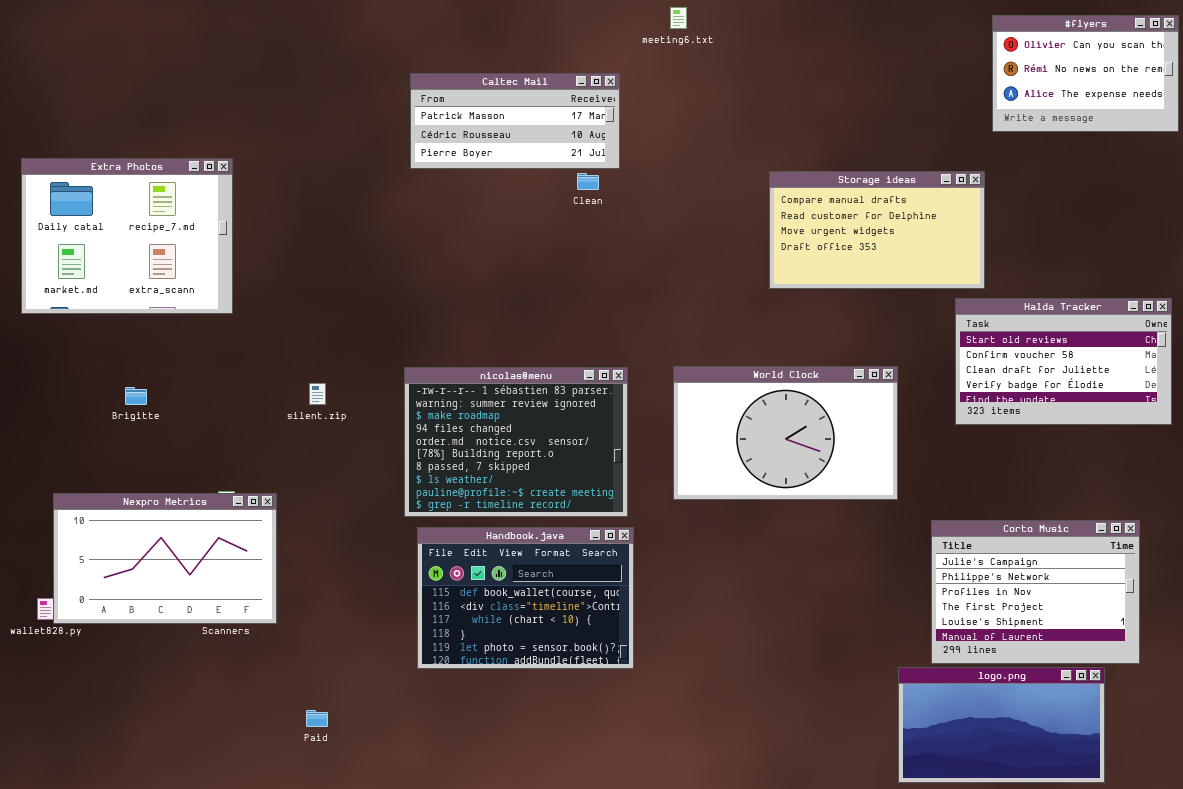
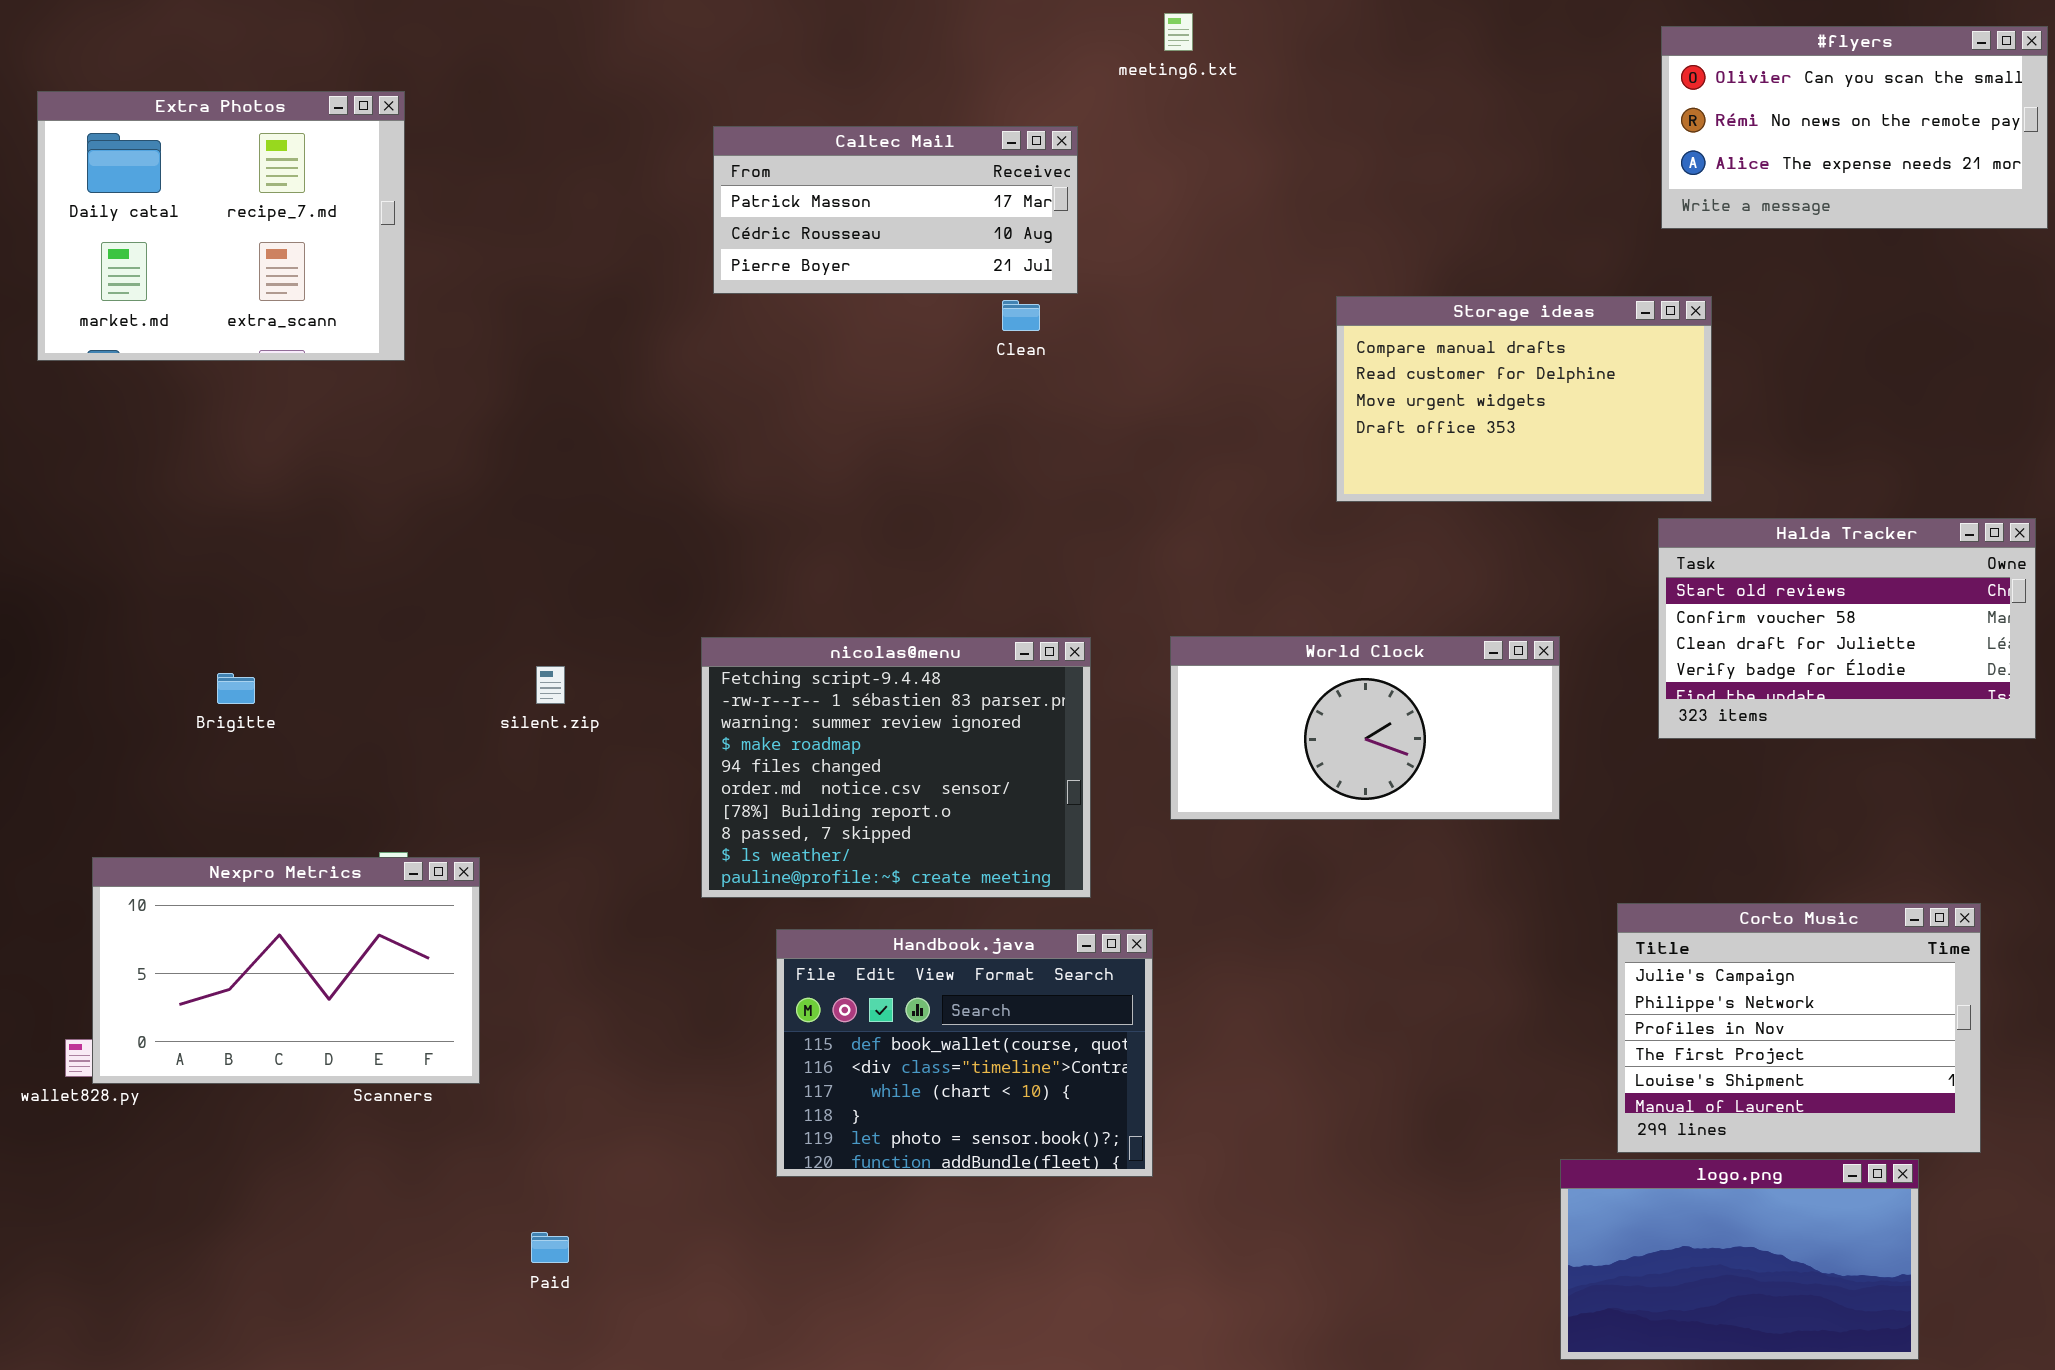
#flyers: [992,15,1179,132] -> [1661,26,2048,229], resized
Extra Photos: [21,158,233,314] -> [37,91,405,361], moved
World Clock: [673,366,898,500] -> [1170,636,1560,820], resized
nicolas@menu: [404,367,628,517] -> [701,637,1091,898], scrolled up 1 row
Handbook.java: [417,527,634,669] -> [776,929,1153,1177], moved

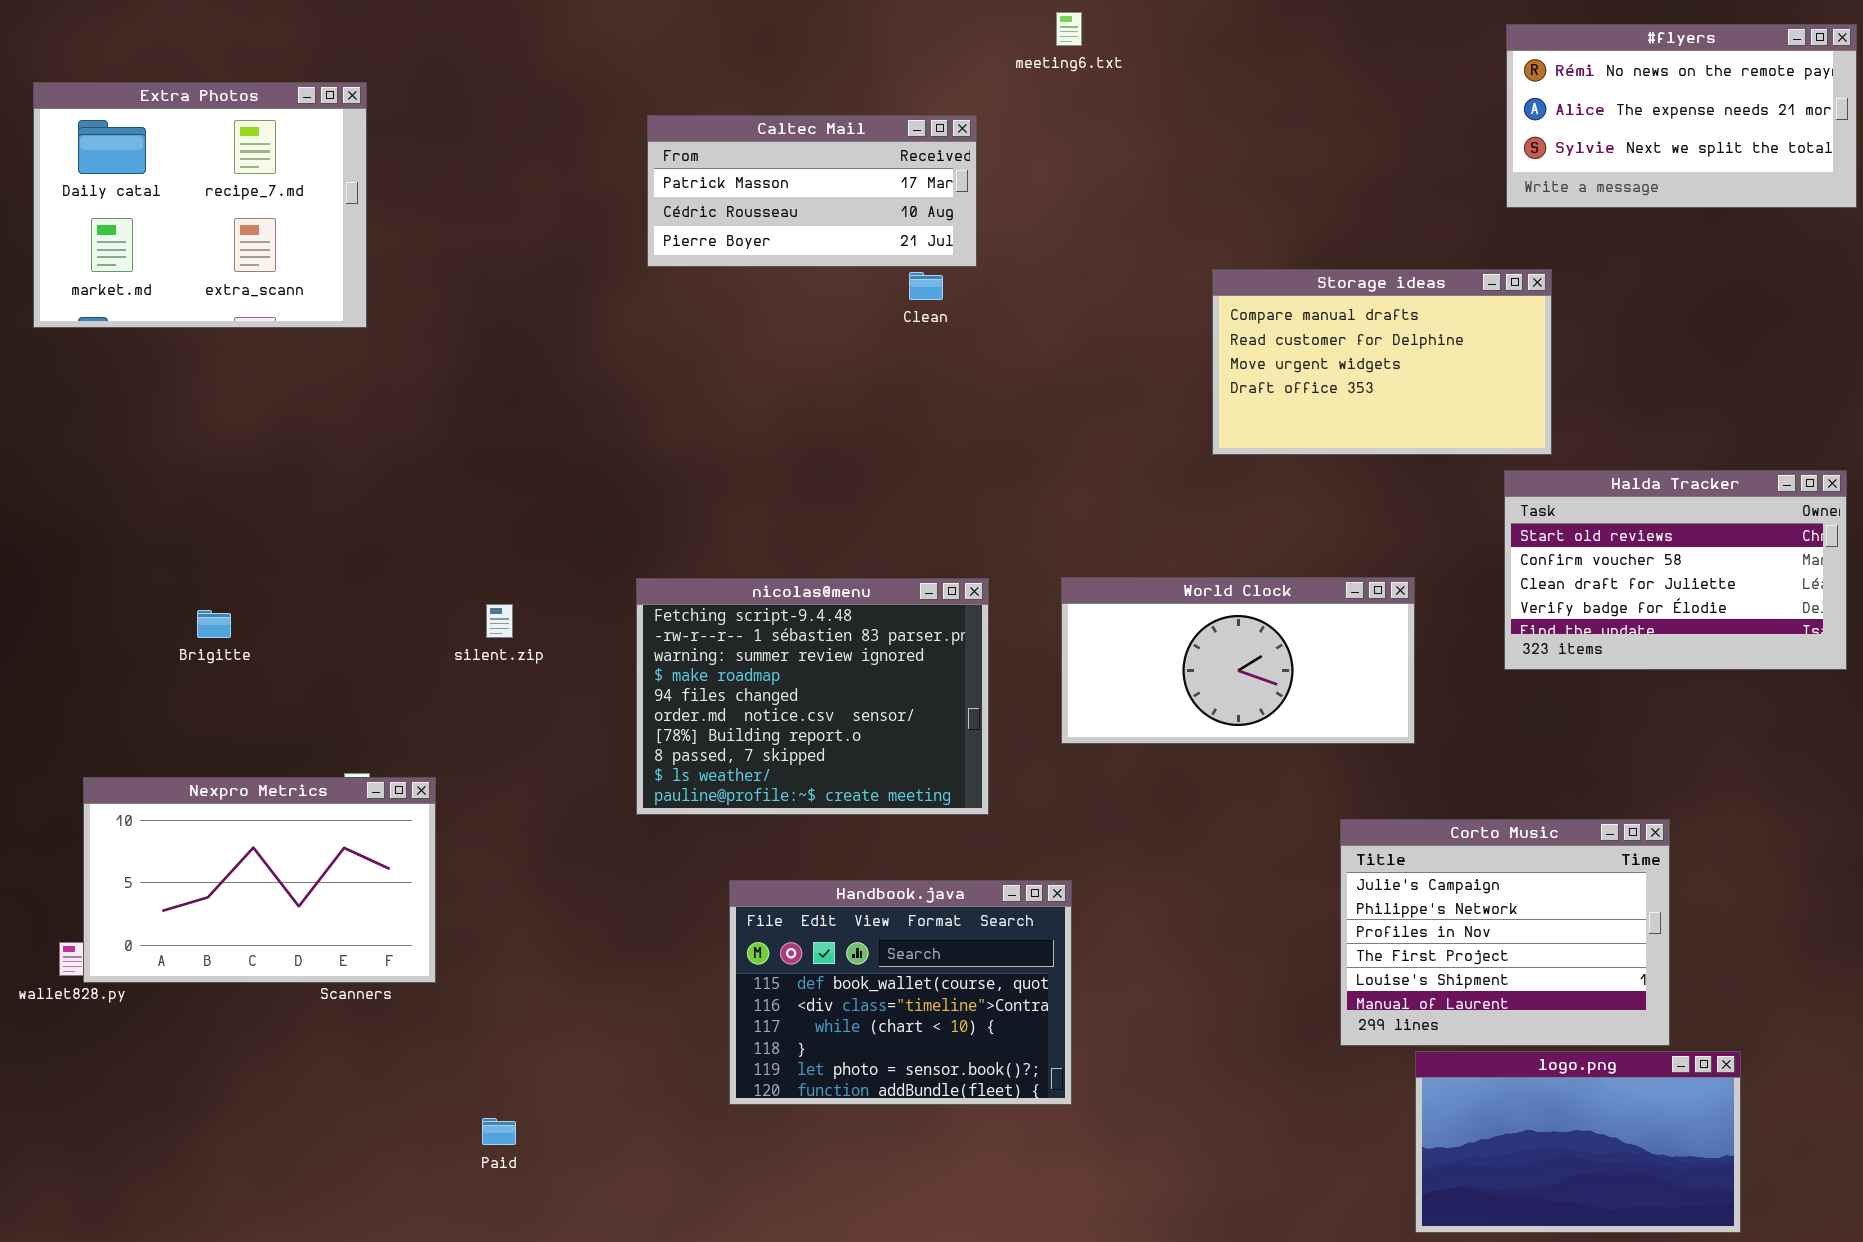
#flyers: [1661,26,2048,229] -> [1506,24,1857,208], scrolled down 1 row
Corto Music: [1617,903,1981,1153] -> [1340,819,1670,1046], moved
Handbook.java: [776,929,1153,1177] -> [729,880,1072,1105], moved

